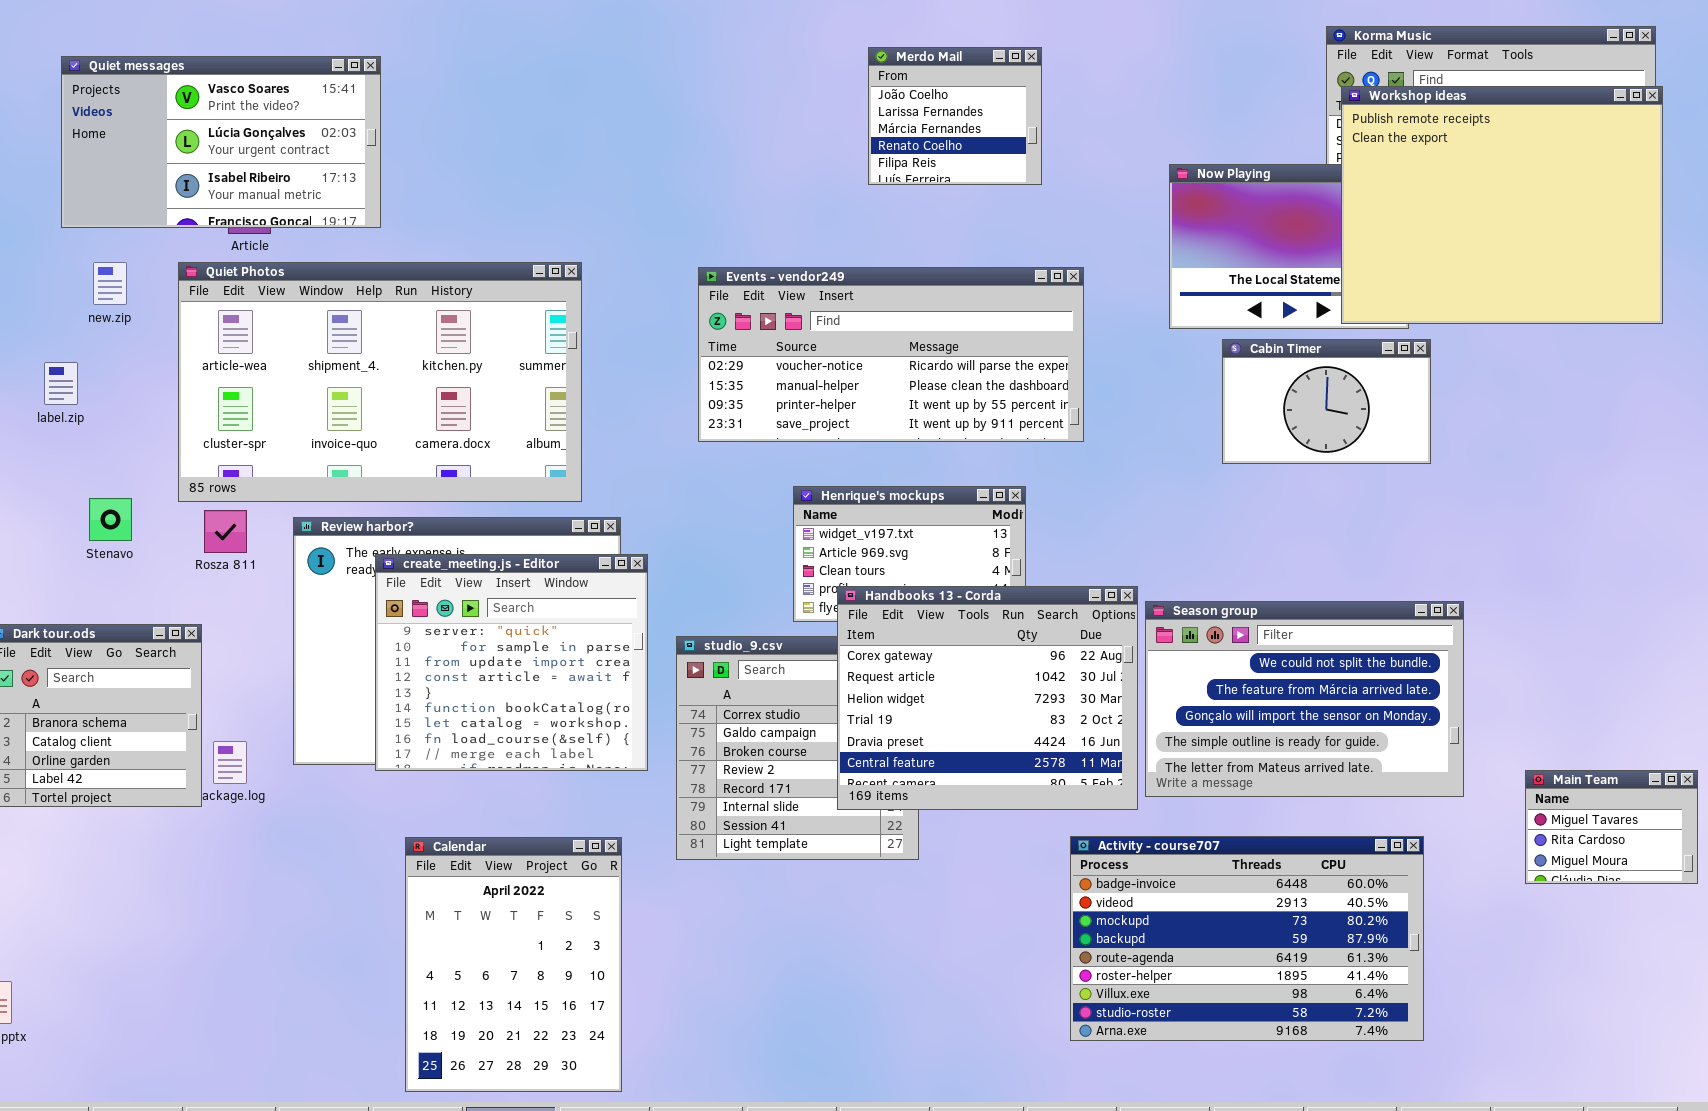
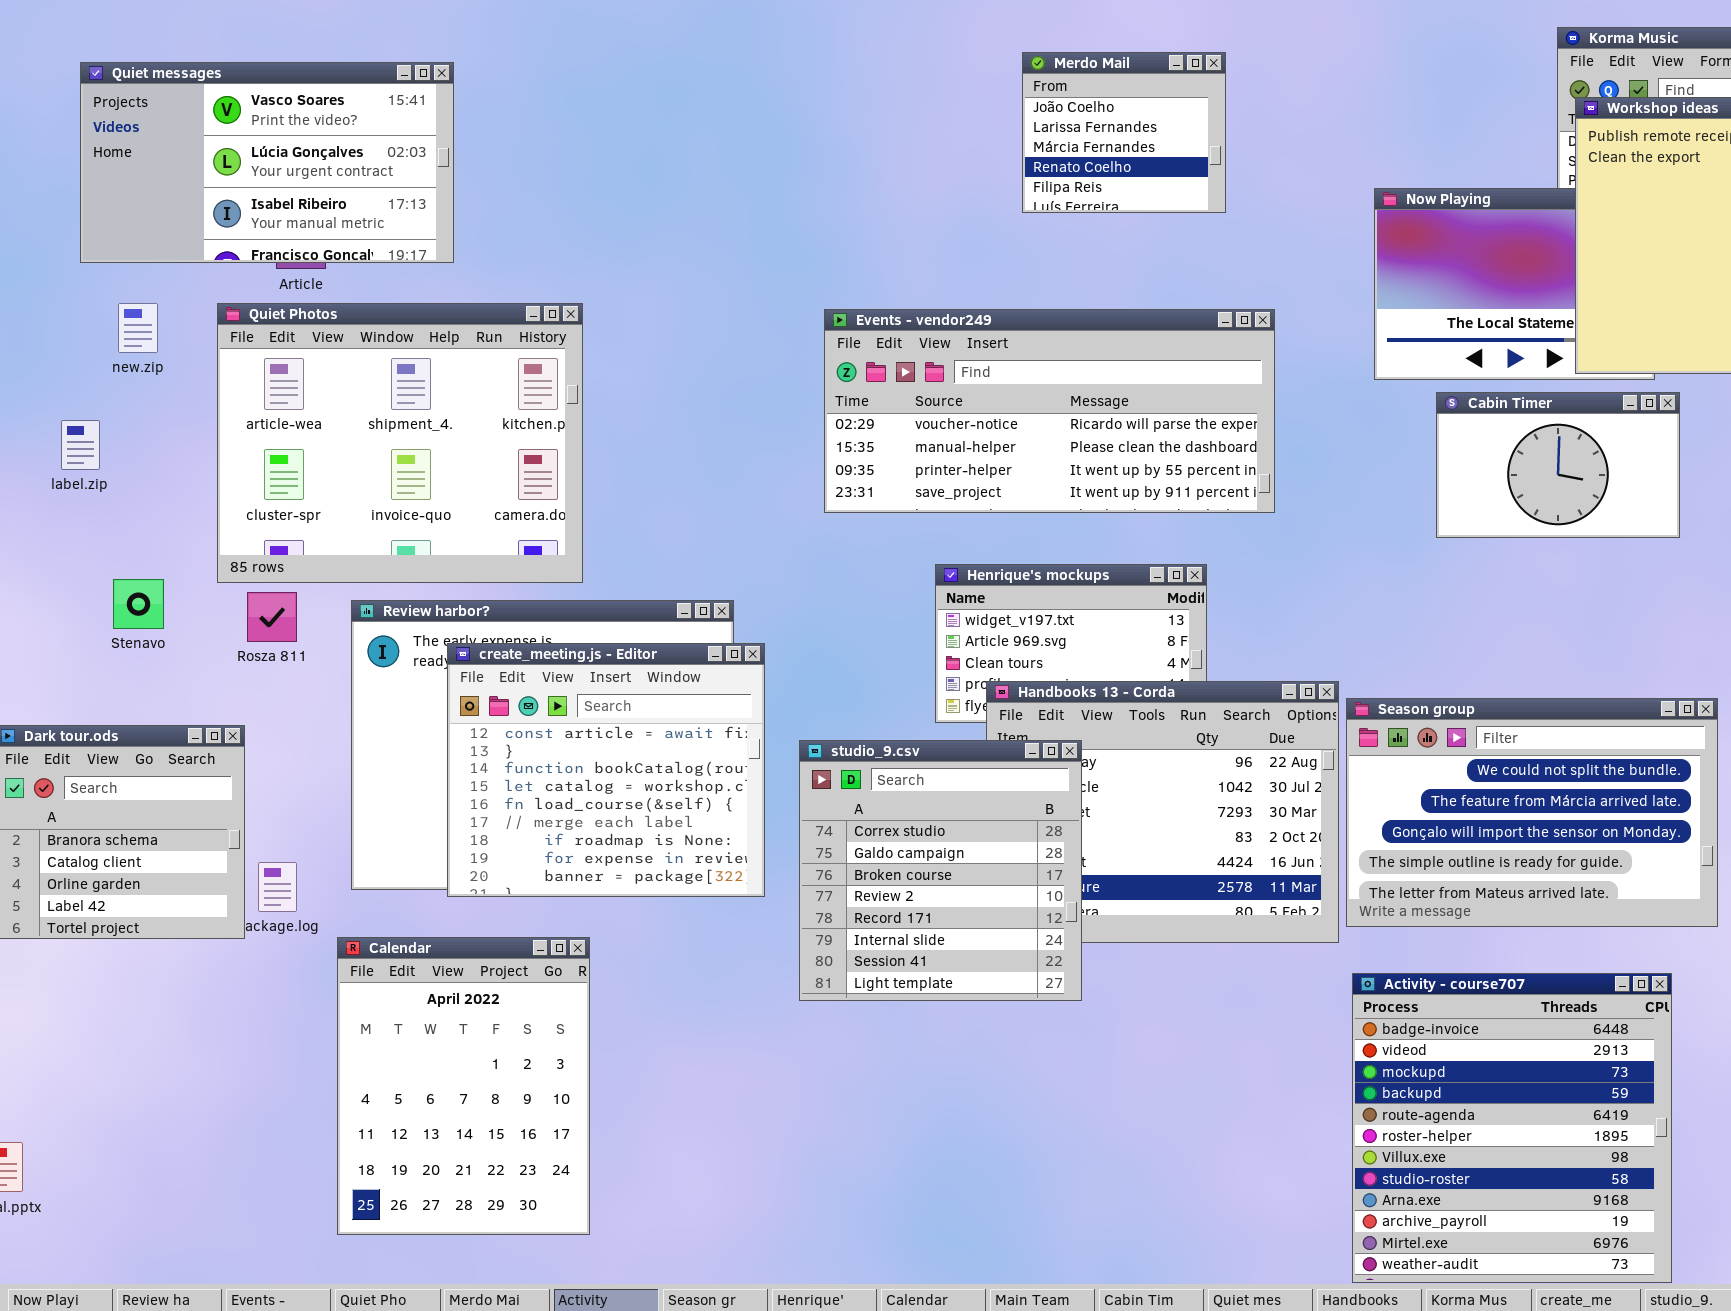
Quiet Photos: [178,262,582,502] -> [217,303,583,583], resized
create_meeting.js - Editor: [375,554,648,771] -> [447,643,765,897], scrolled down 3 rows
studio_9.csv: [676,636,919,860] -> [799,740,1082,1001], raised
Activity - course707: [1070,836,1424,1041] -> [1352,973,1672,1283], resized
Calendar: [405,837,622,1092] -> [337,937,590,1235], moved

